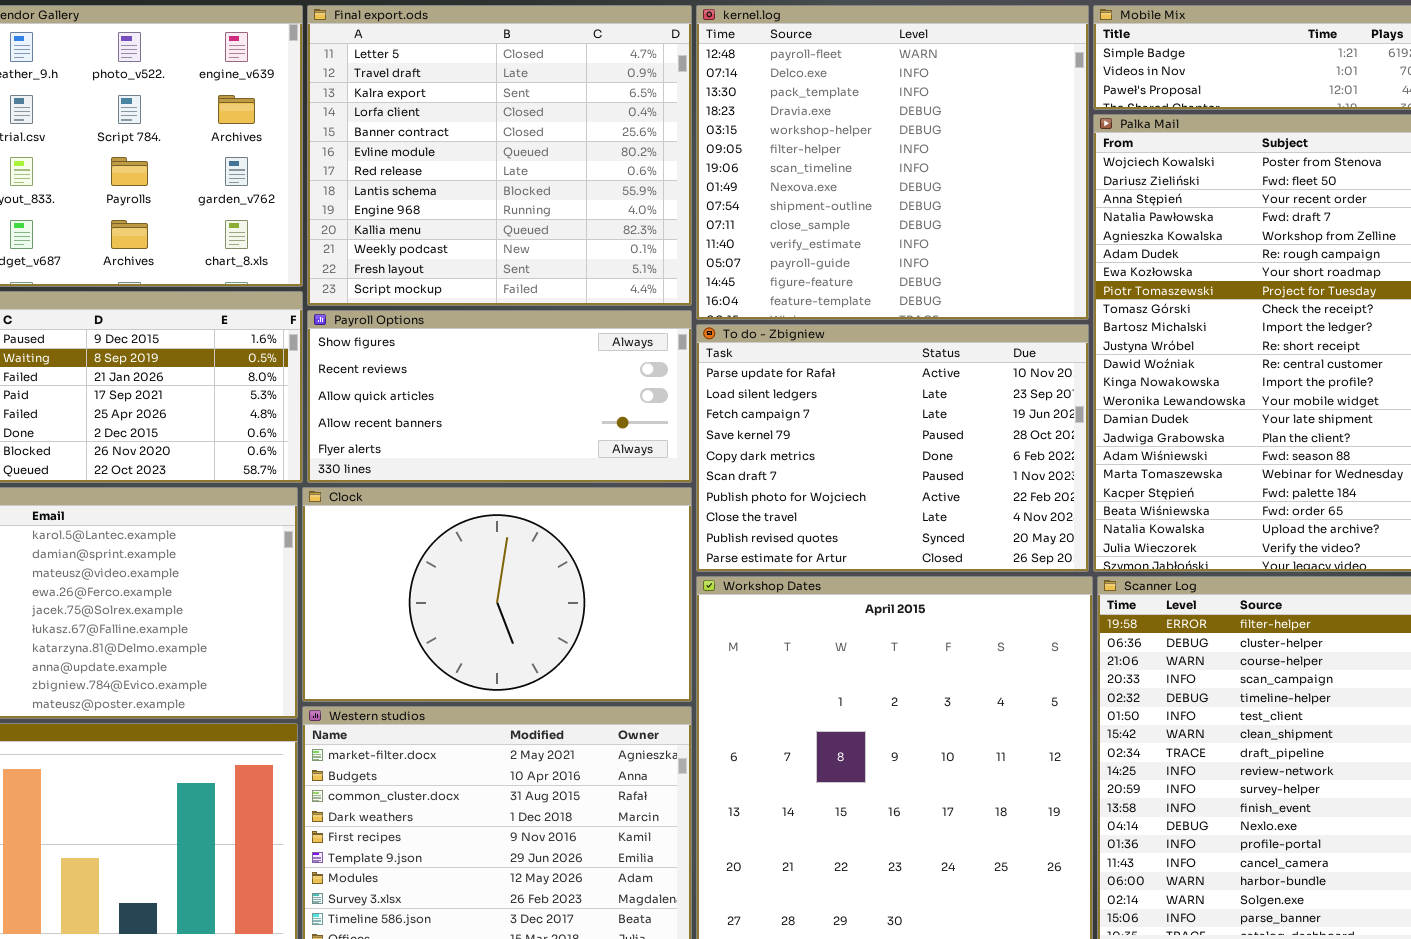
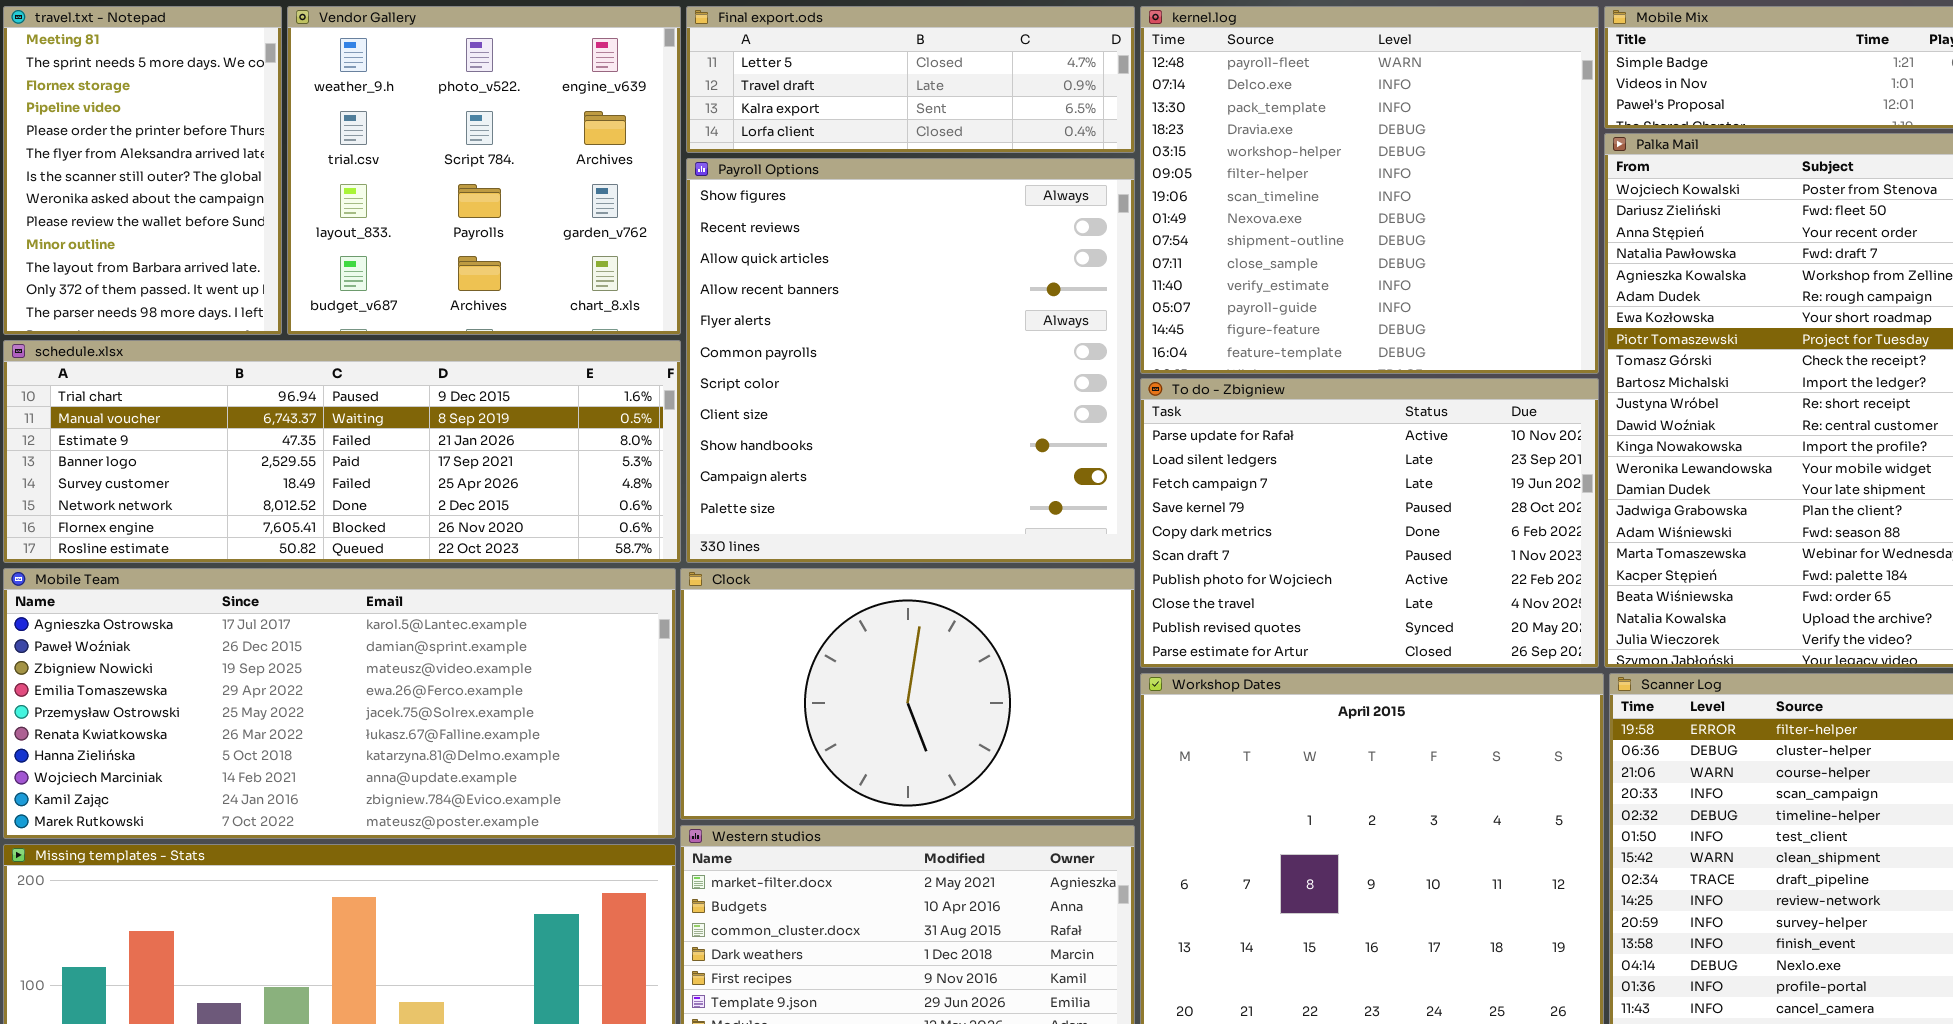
Final export.ods: [307,5,692,306] -> [686,6,1135,153], resized
Payroll Options: [307,310,692,483] -> [686,158,1135,563], resized

